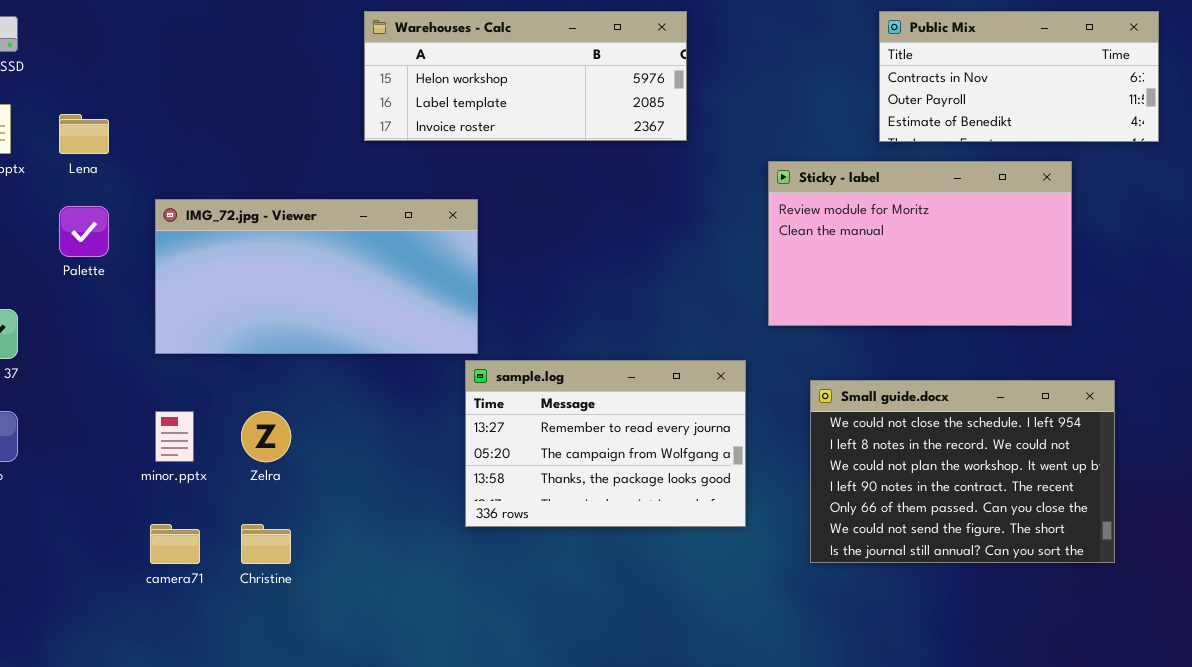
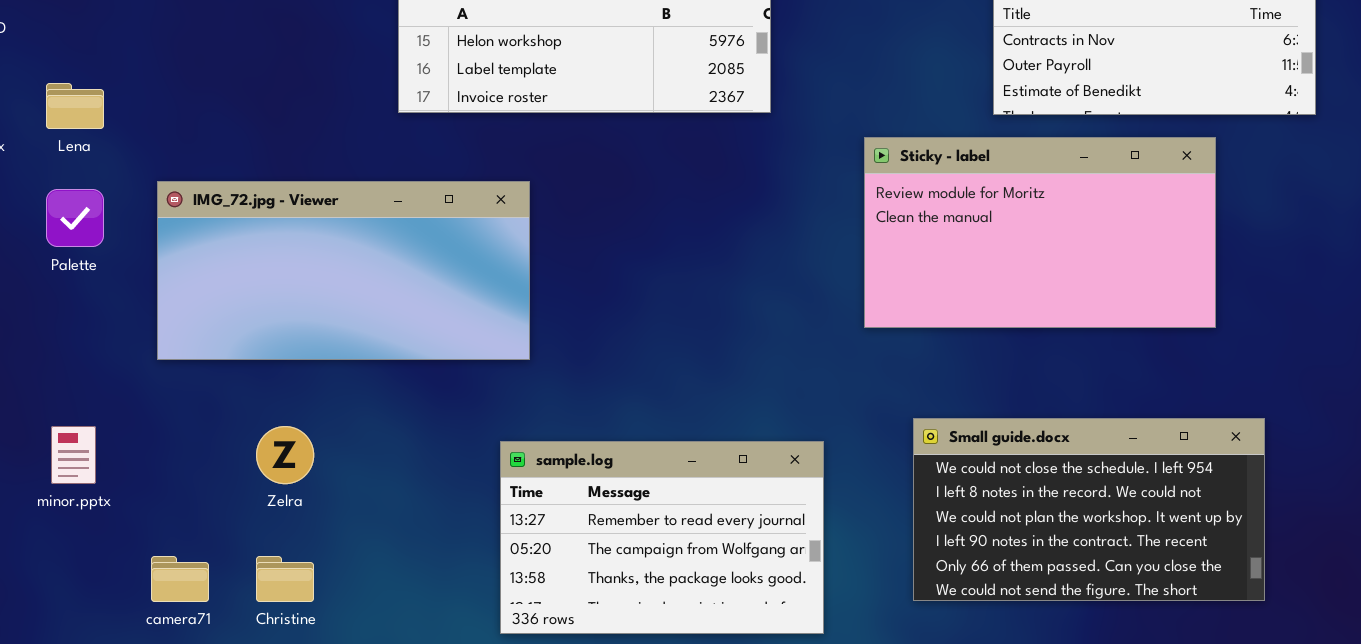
sample.log: [465,360,746,527] -> [500,441,824,634], moved
Small guide.docx: [810,380,1115,563] -> [913,418,1265,601], resized
minor.pptx: [155,411,194,462] -> [51,426,96,484], moved

